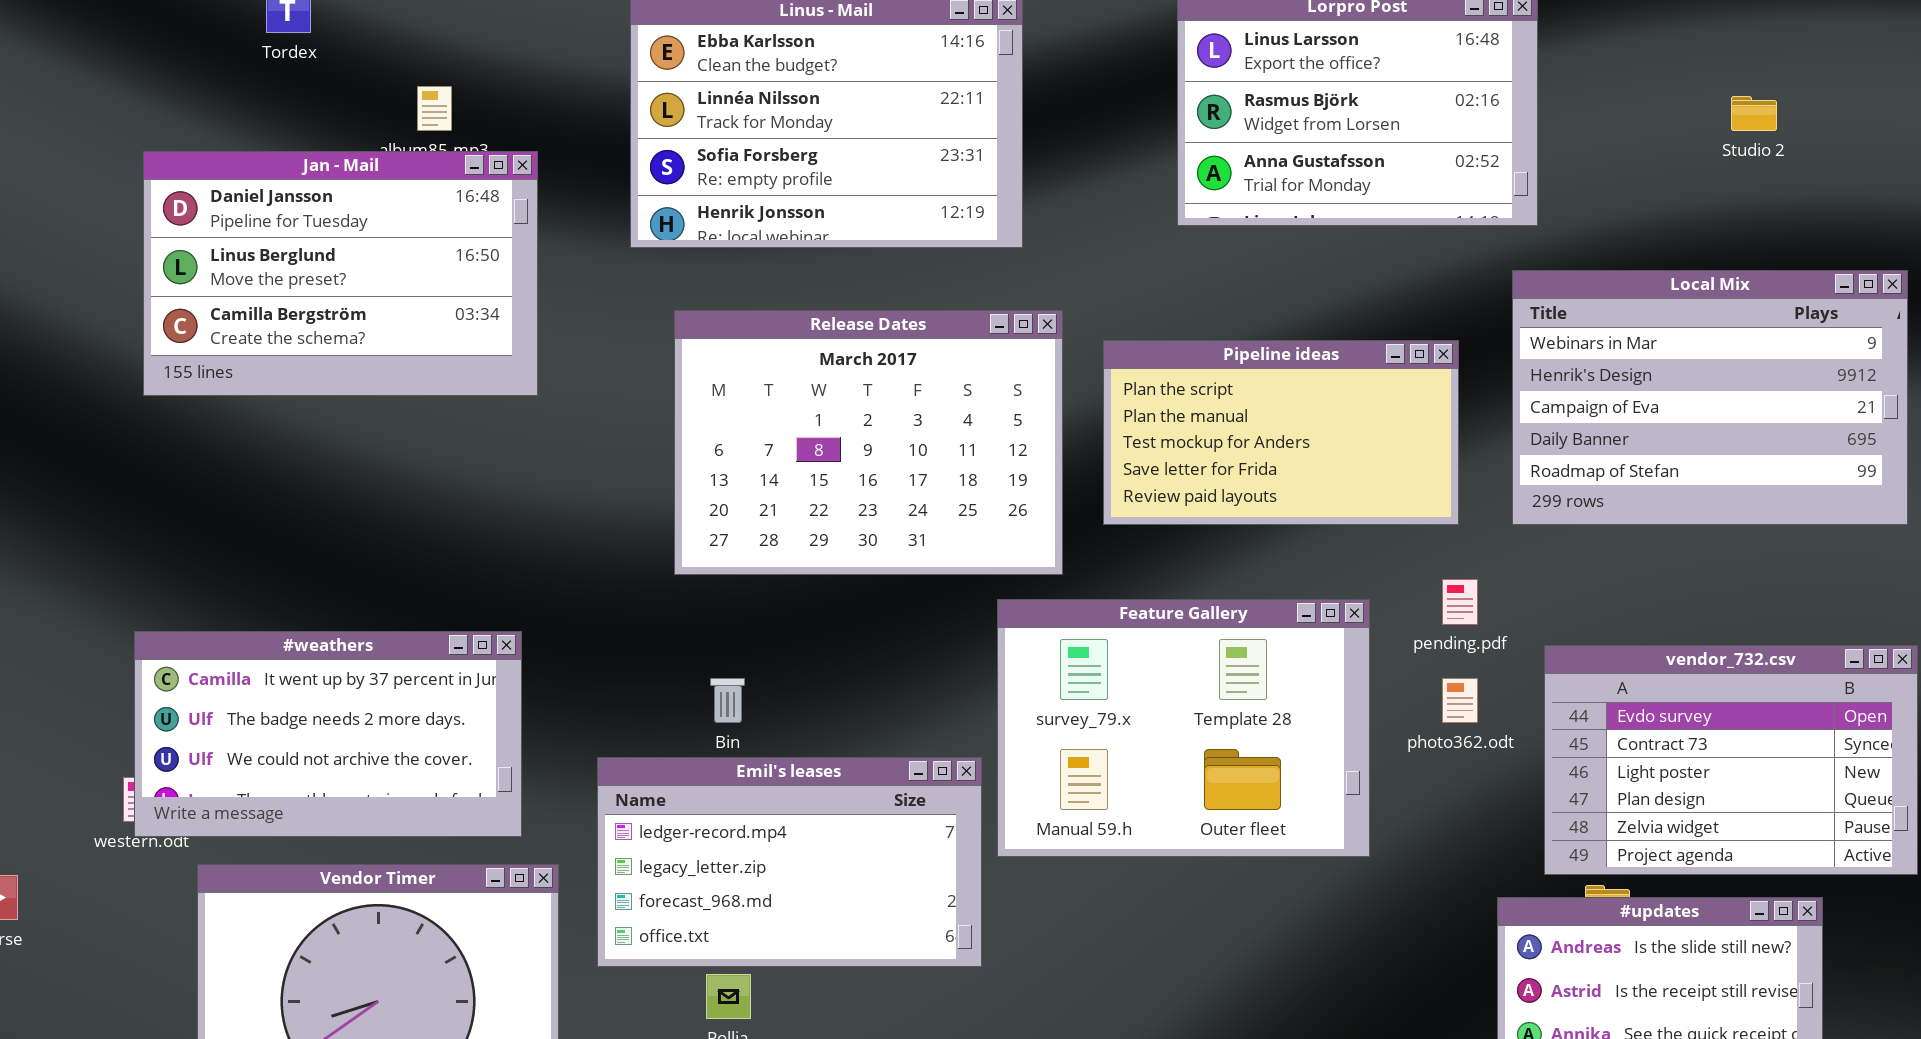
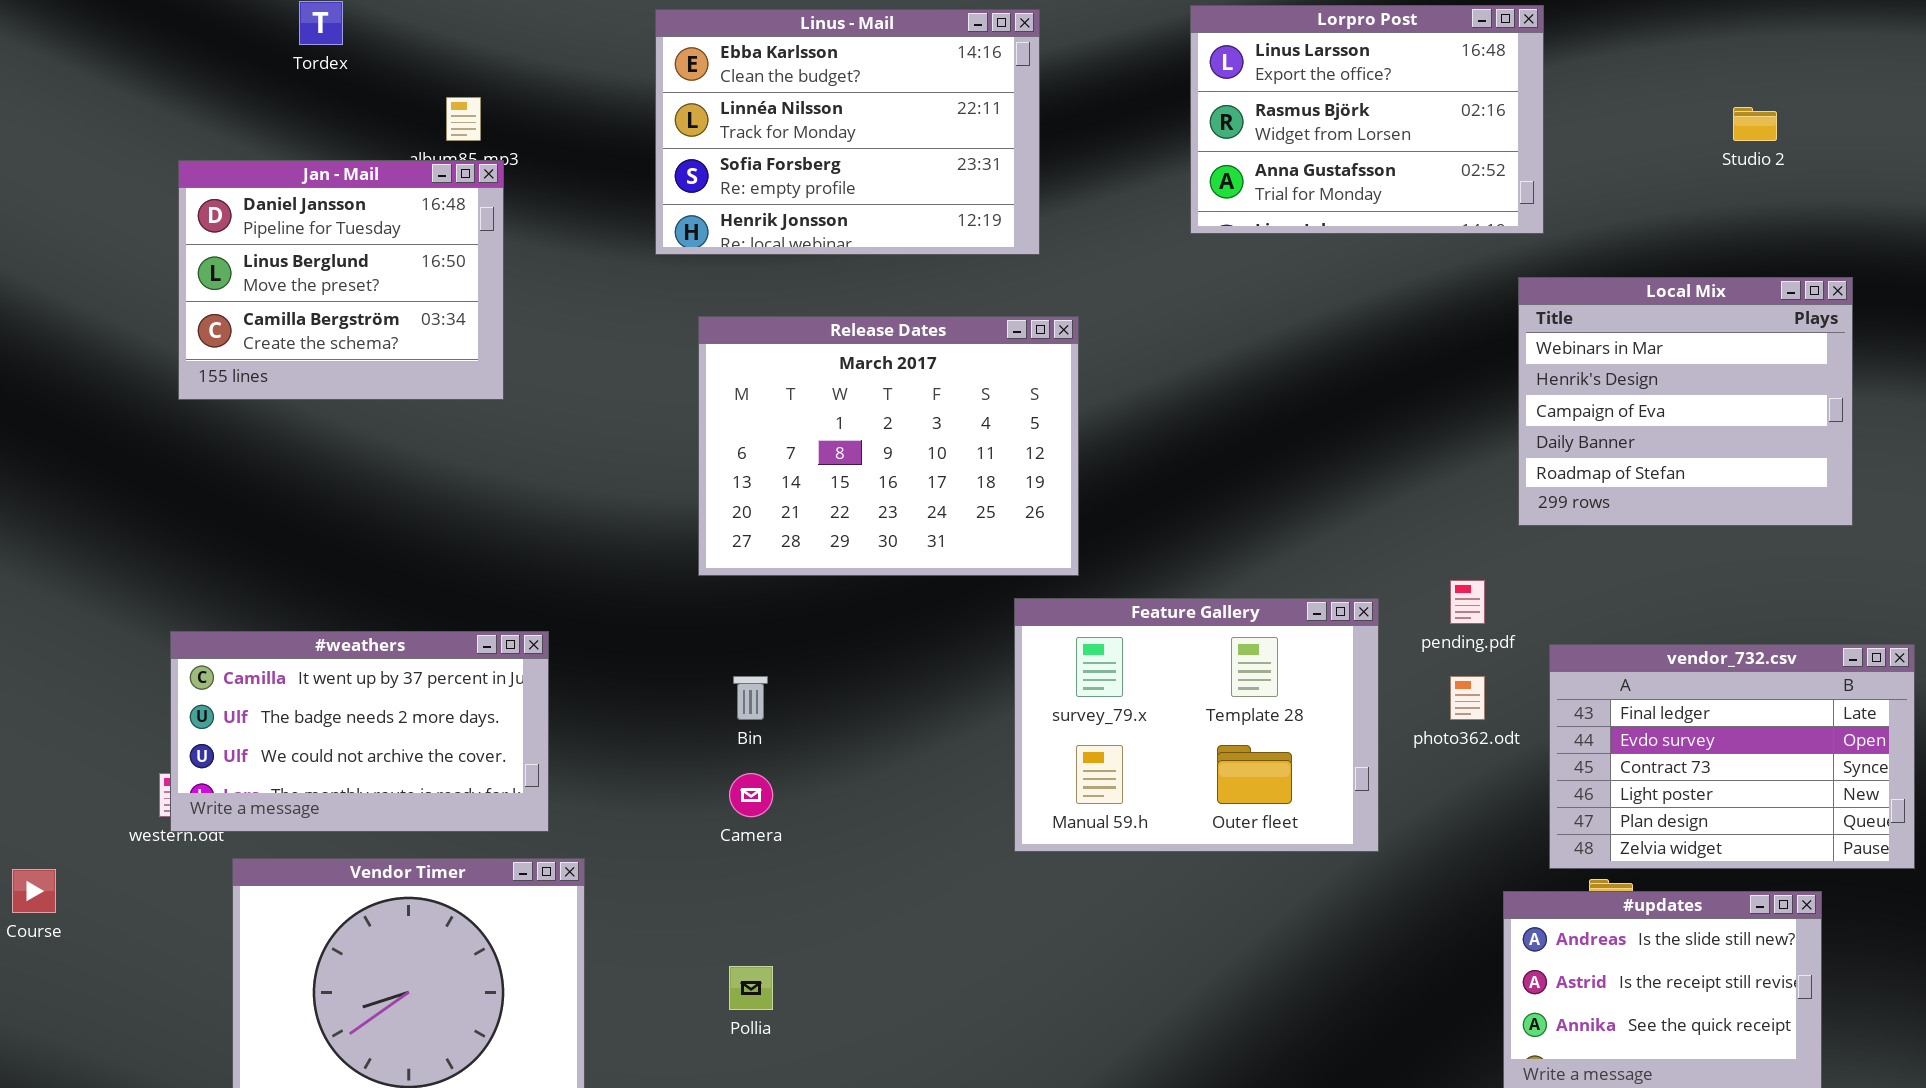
Jan - Mail: [143,151,538,396] -> [178,160,504,400], resized
Local Mix: [1512,270,1908,525] -> [1518,277,1853,526], resized
Pipeline ideas: [1103,340,1459,525] -> none, closed
vendor_732.csv: [1544,645,1918,875] -> [1549,644,1915,869], scrolled up 1 row
Emil's leases: [597,757,982,967] -> none, closed

